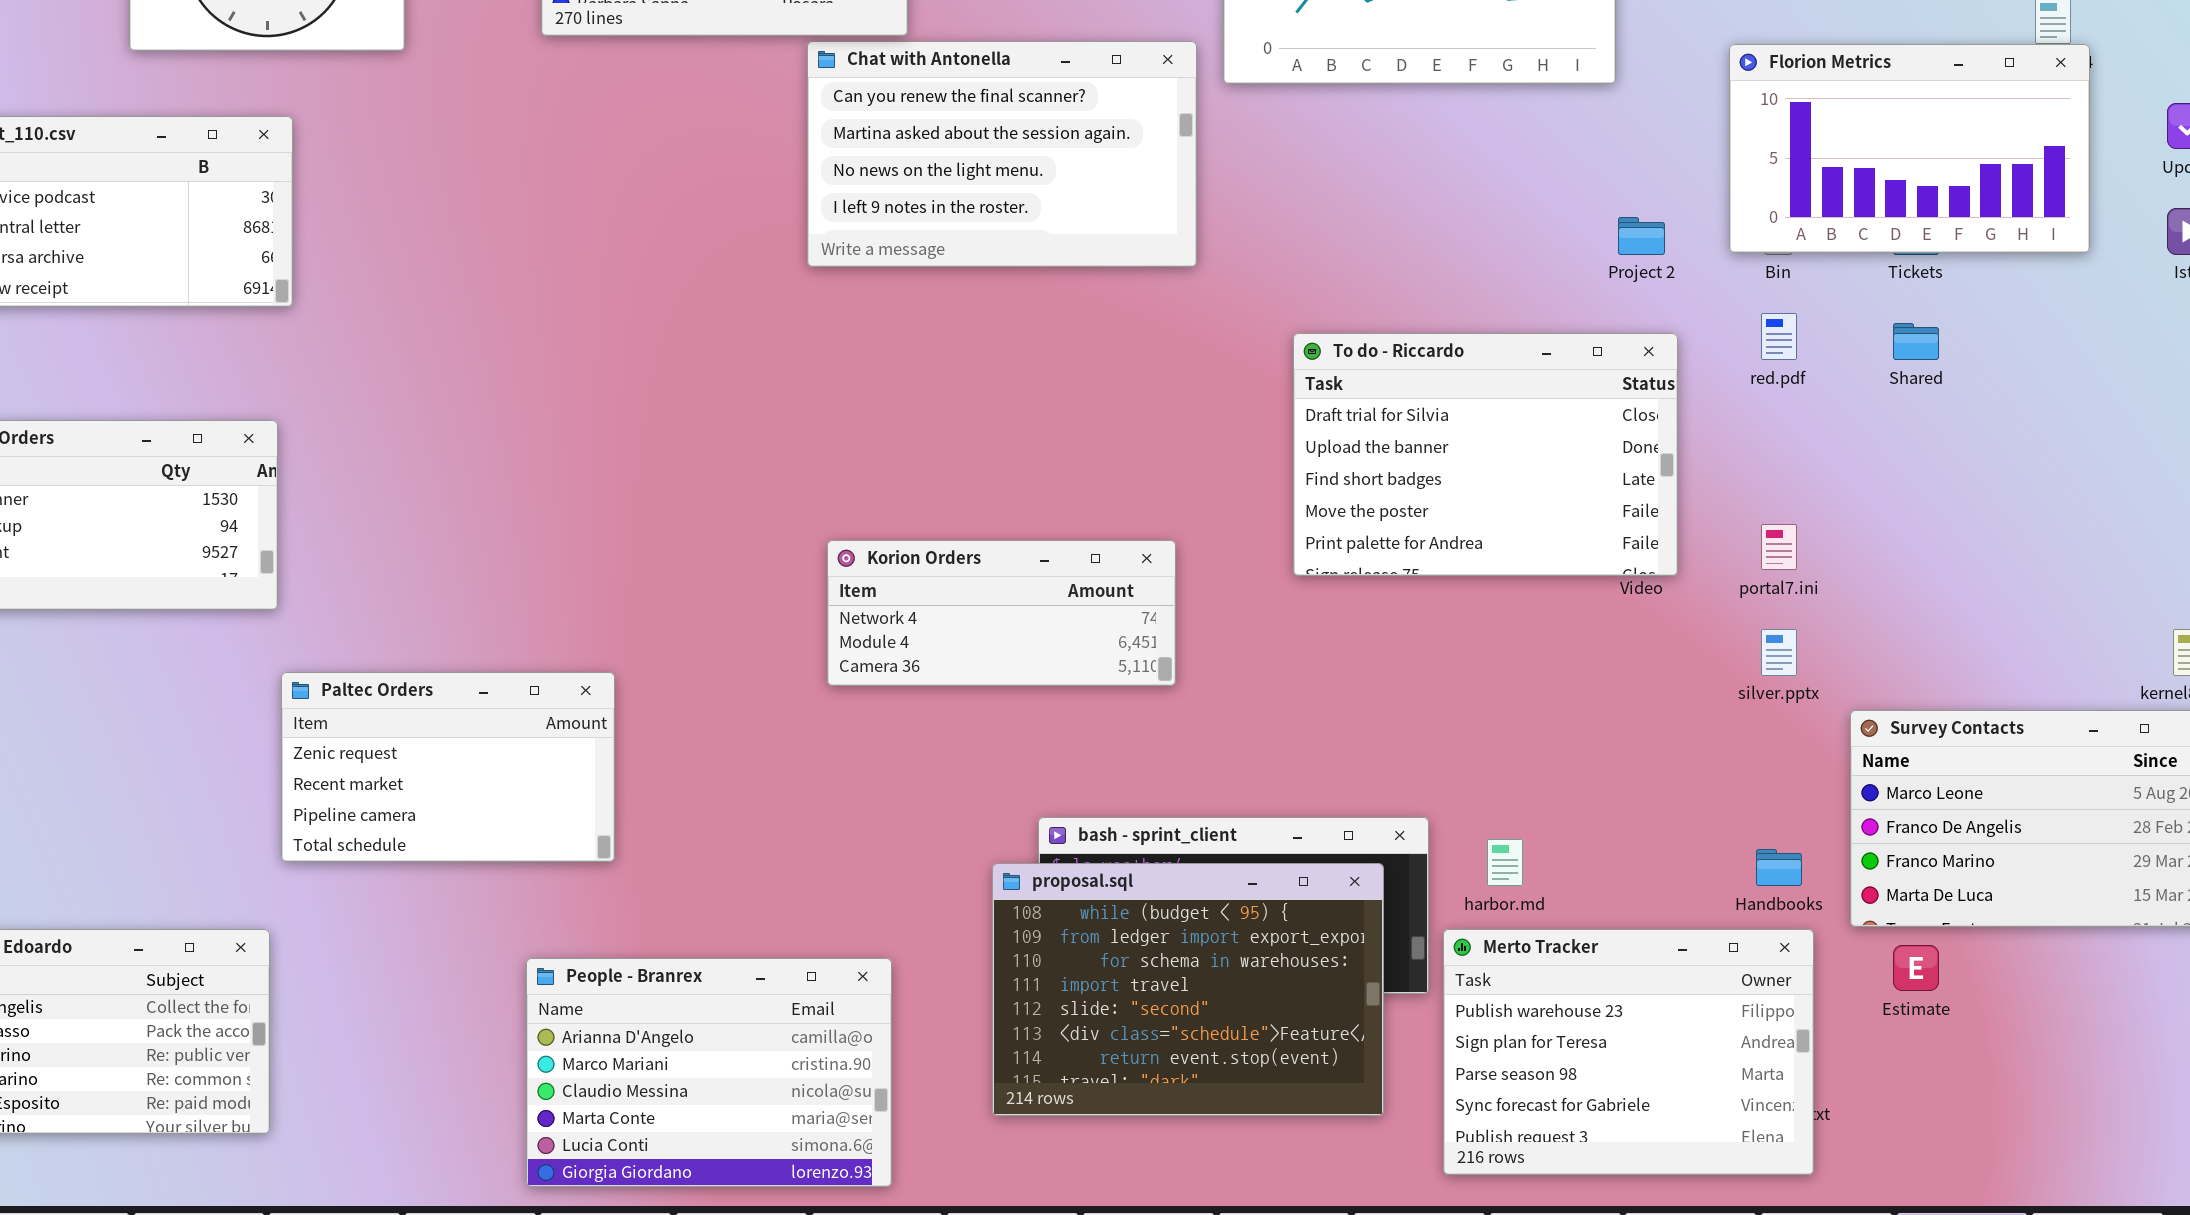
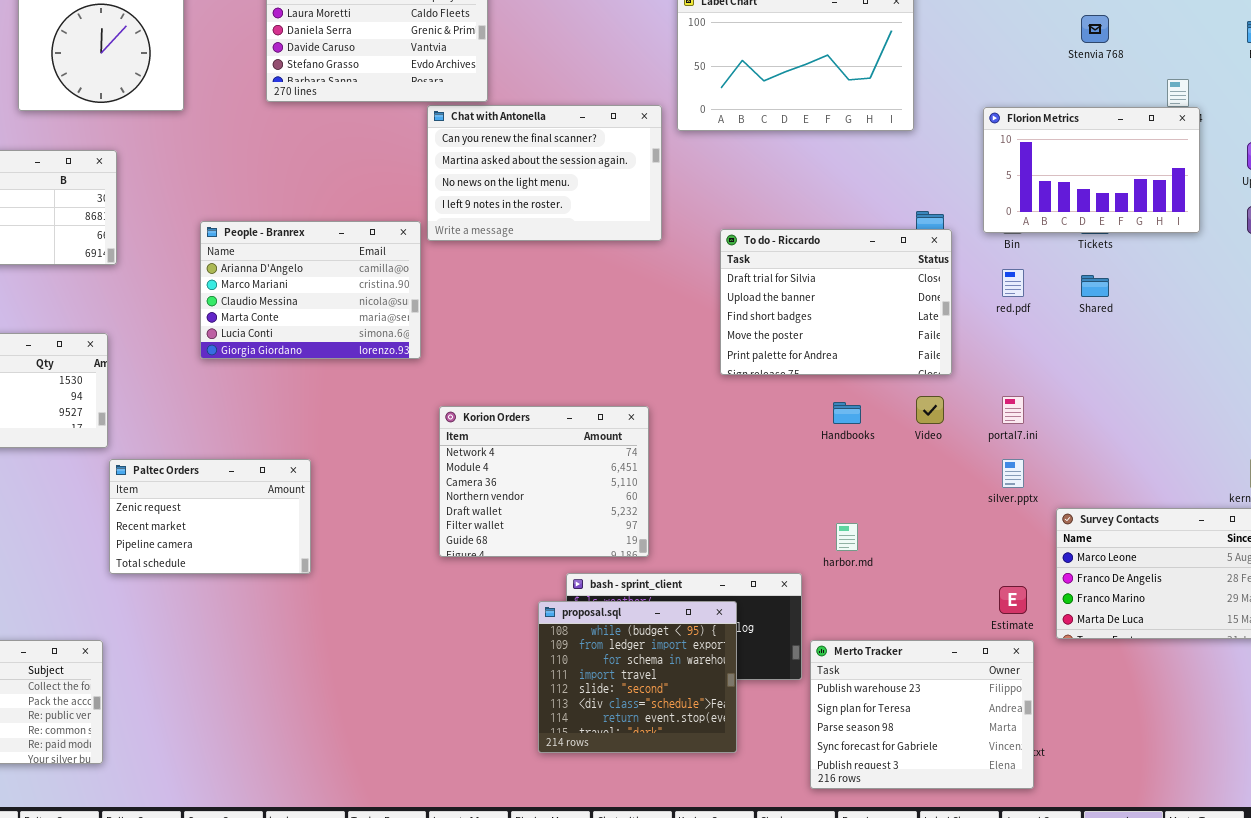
To do - Riccardo: [1293,333,1678,576] -> [720,229,952,375], moved
Korion Orders: [827,540,1176,686] -> [439,406,649,557], resized
Paltec Orders: [281,672,615,862] -> [109,459,311,574], moved
harbor.md: [1487,839,1523,886] -> [836,523,858,551], moved
Handbooks: [1756,849,1802,886] -> [833,402,861,424], moved
proposal.sql: [992,863,1384,1116] -> [538,601,737,753], resized
Estimate: [1893,945,1939,991] -> [999,586,1027,614], moved
People - Branrex: [526,958,892,1187] -> [200,221,421,359], moved

